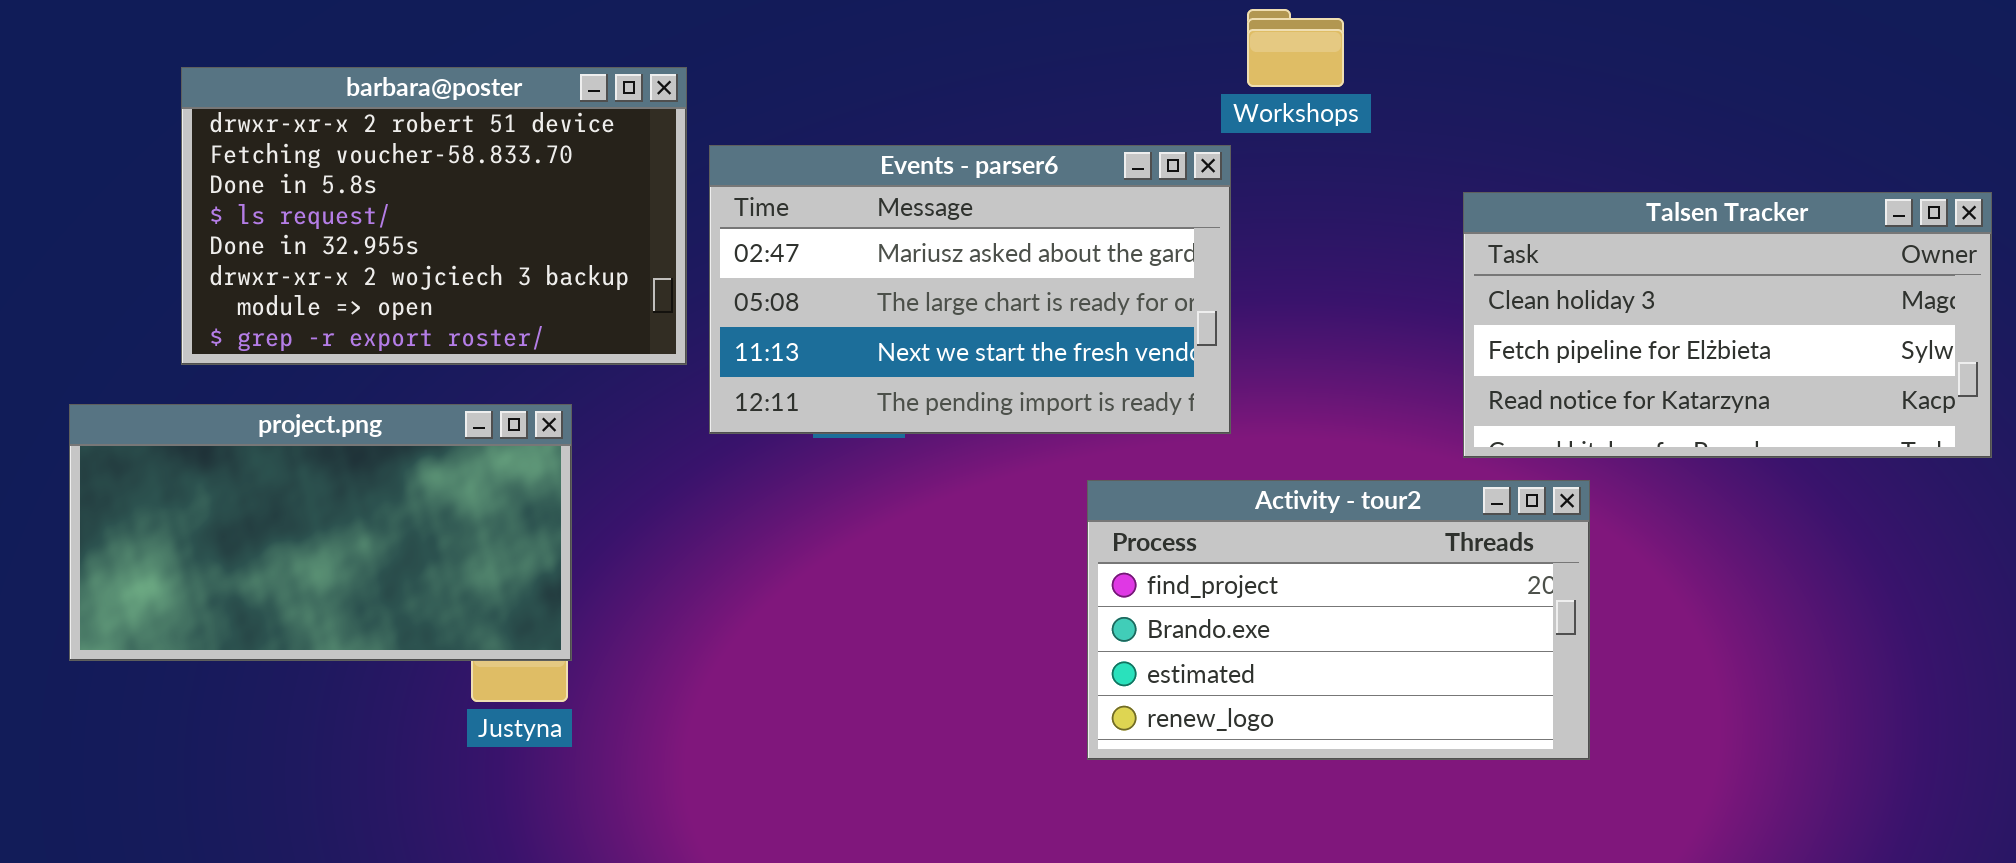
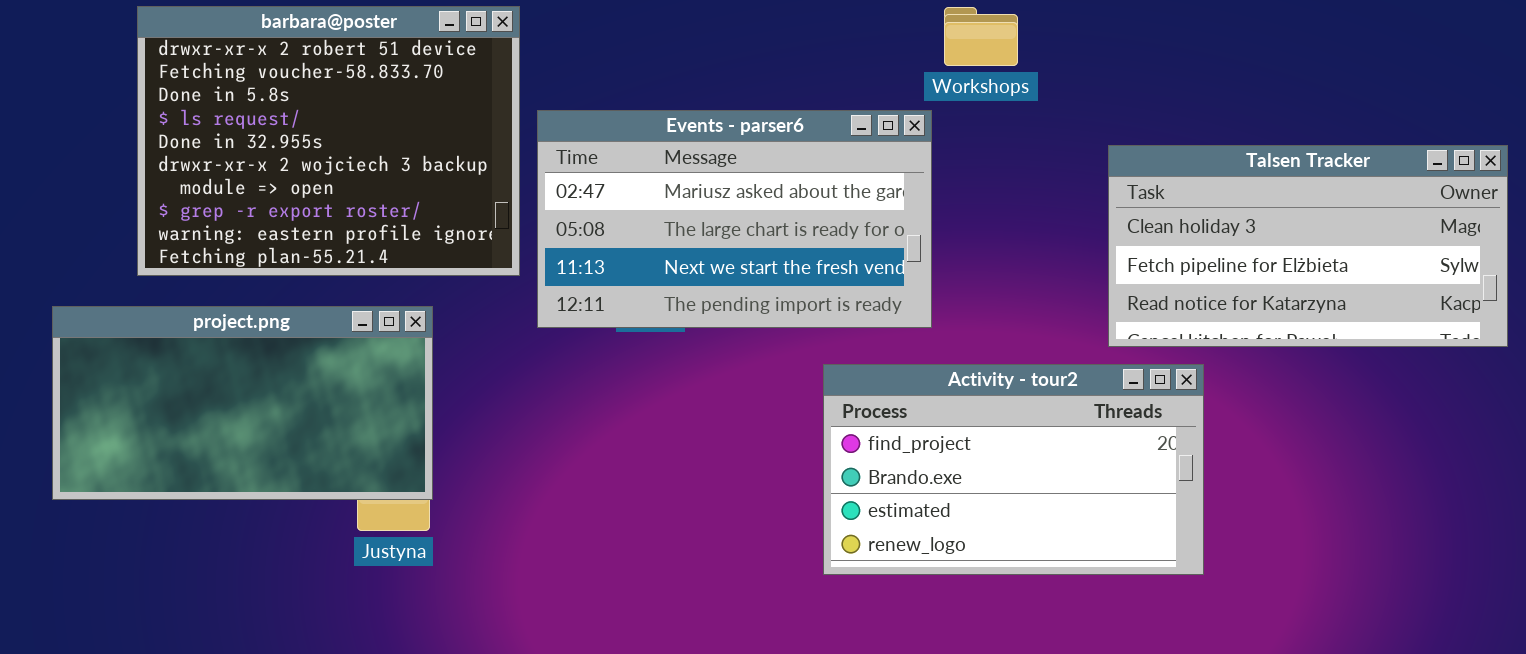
barbara@poster: [181,67,687,365] -> [137,6,520,276], resized

